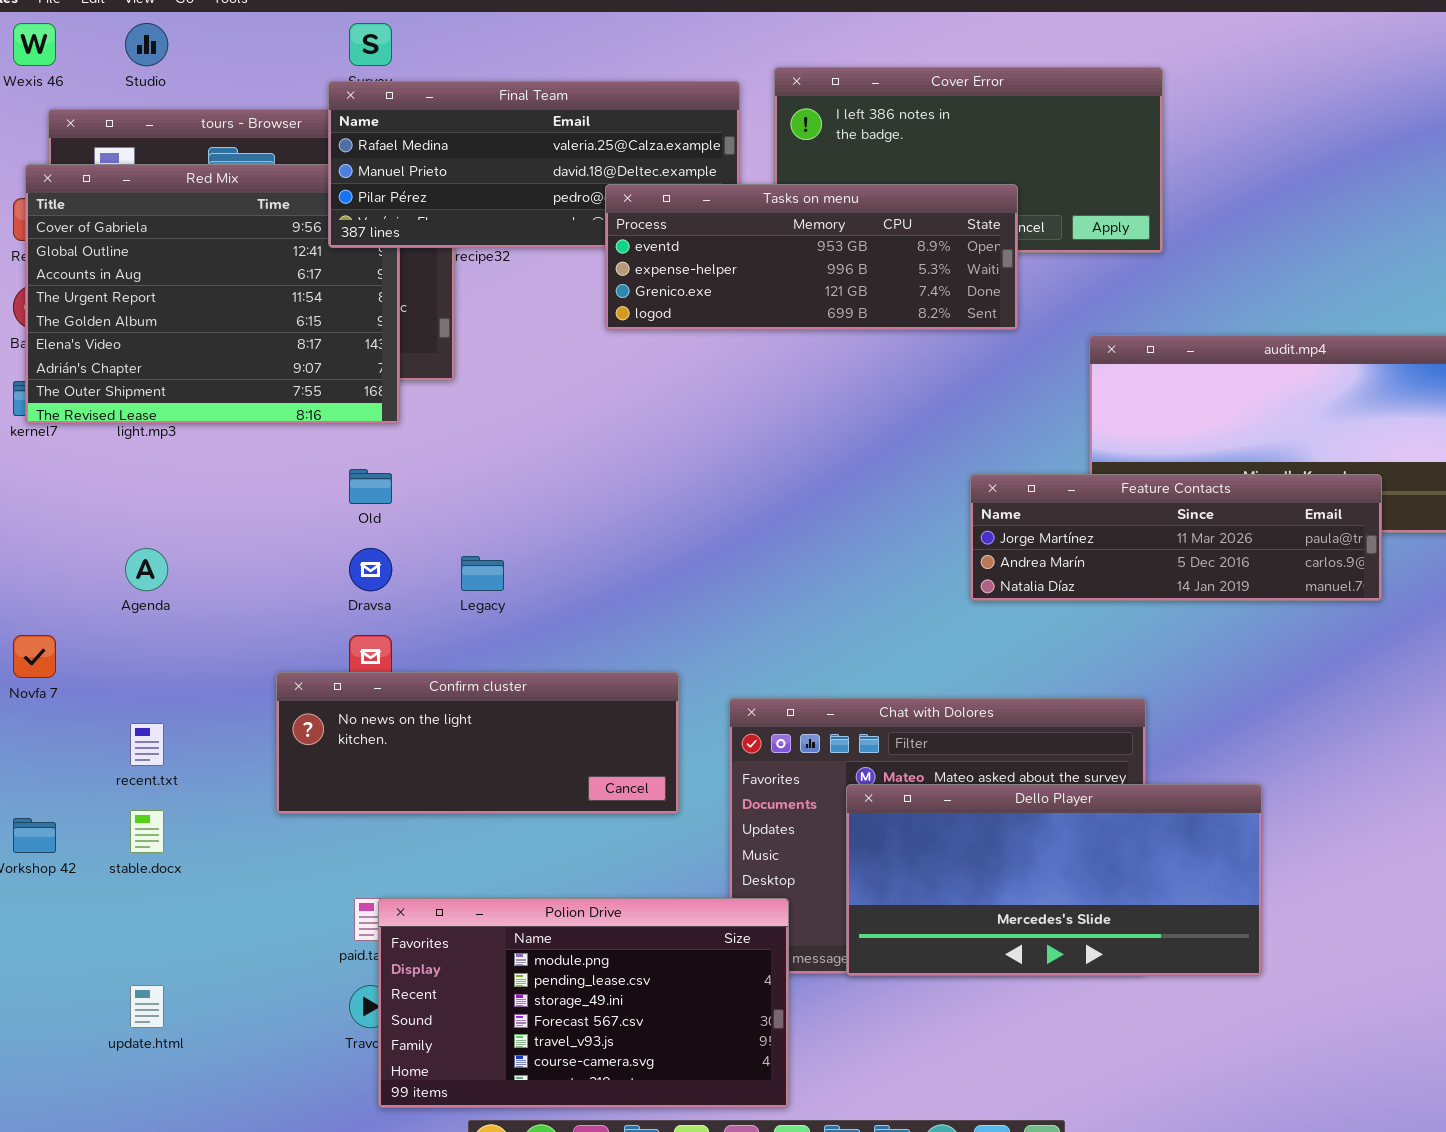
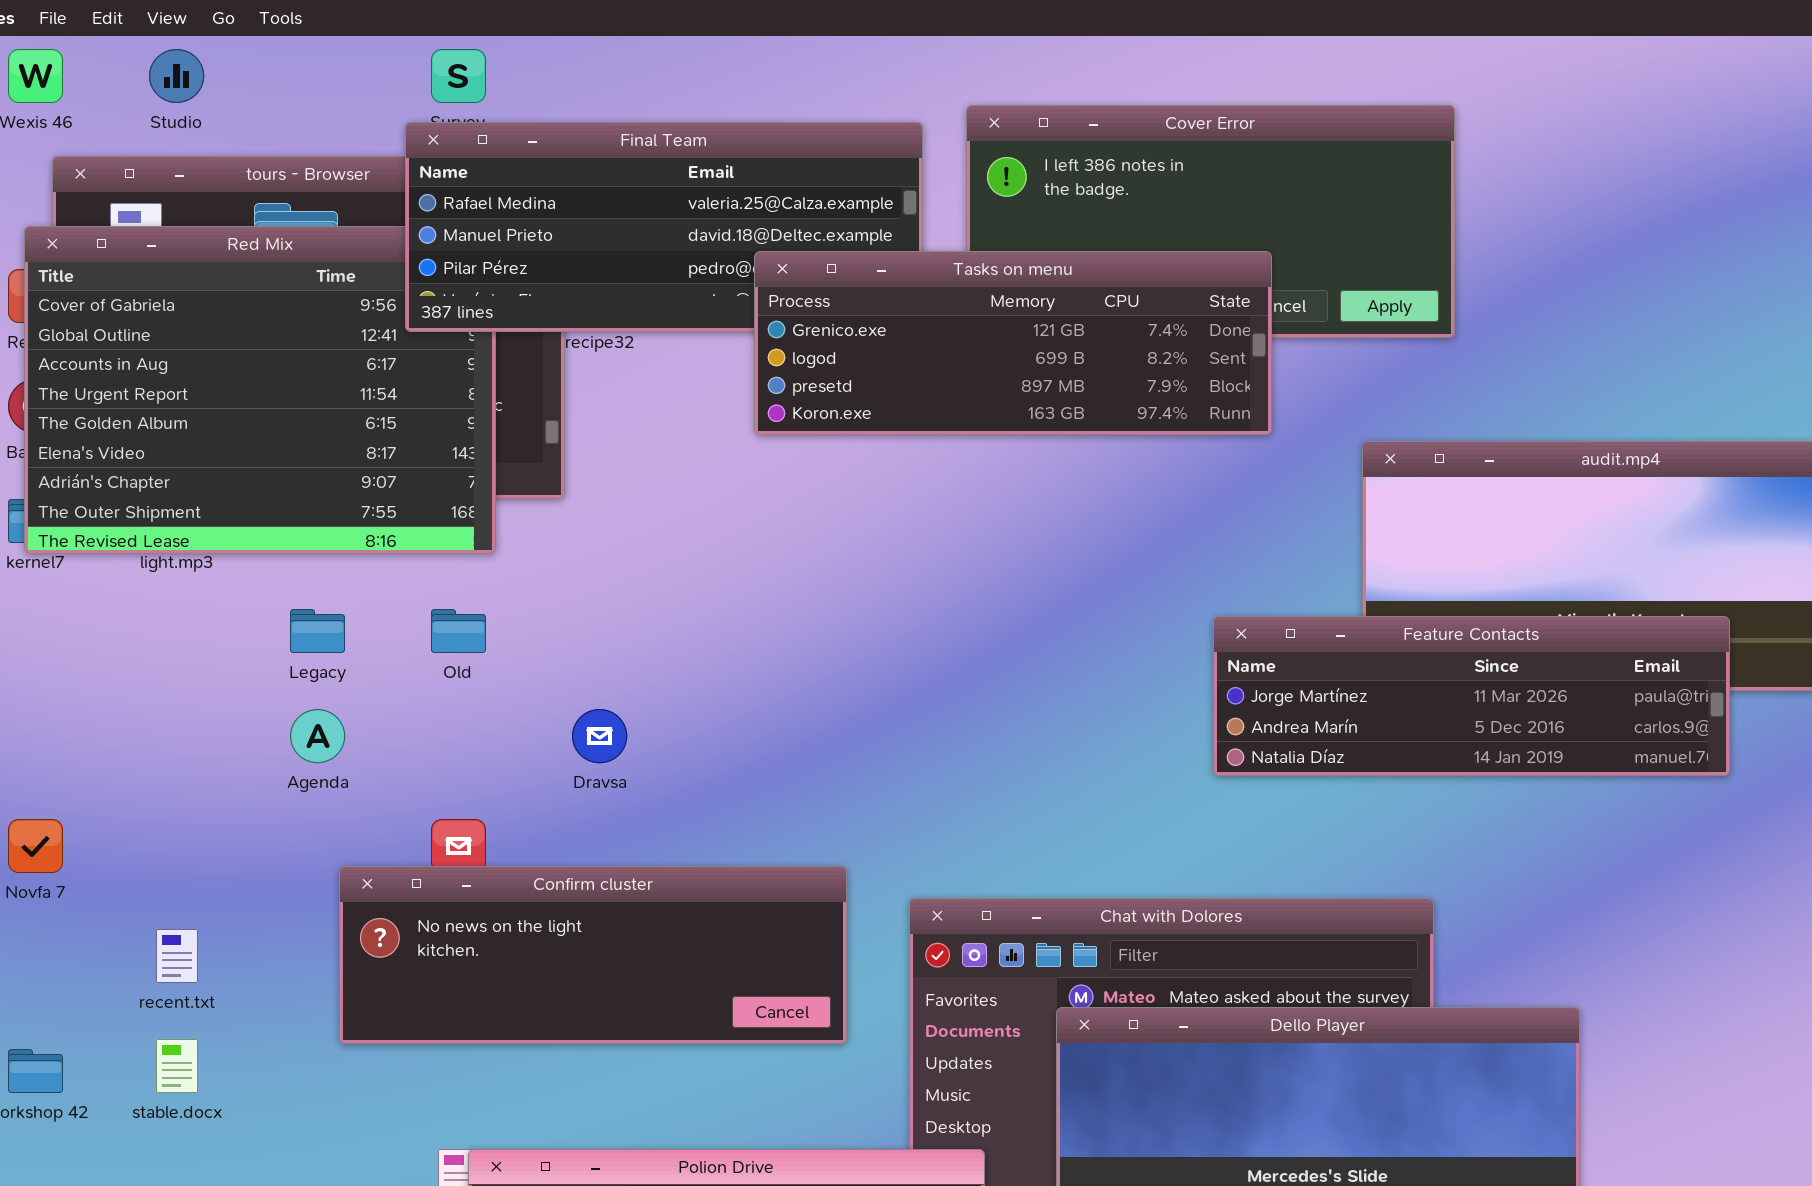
Tasks on menu: [605,184,1018,330] -> [754,251,1272,435], scrolled down 2 rows
Agenda: [125,548,168,591] -> [290,709,345,763], moved
Dravsa: [349,548,392,591] -> [572,709,627,763], moved
Legacy: [461,556,504,591] -> [290,609,345,653], moved

